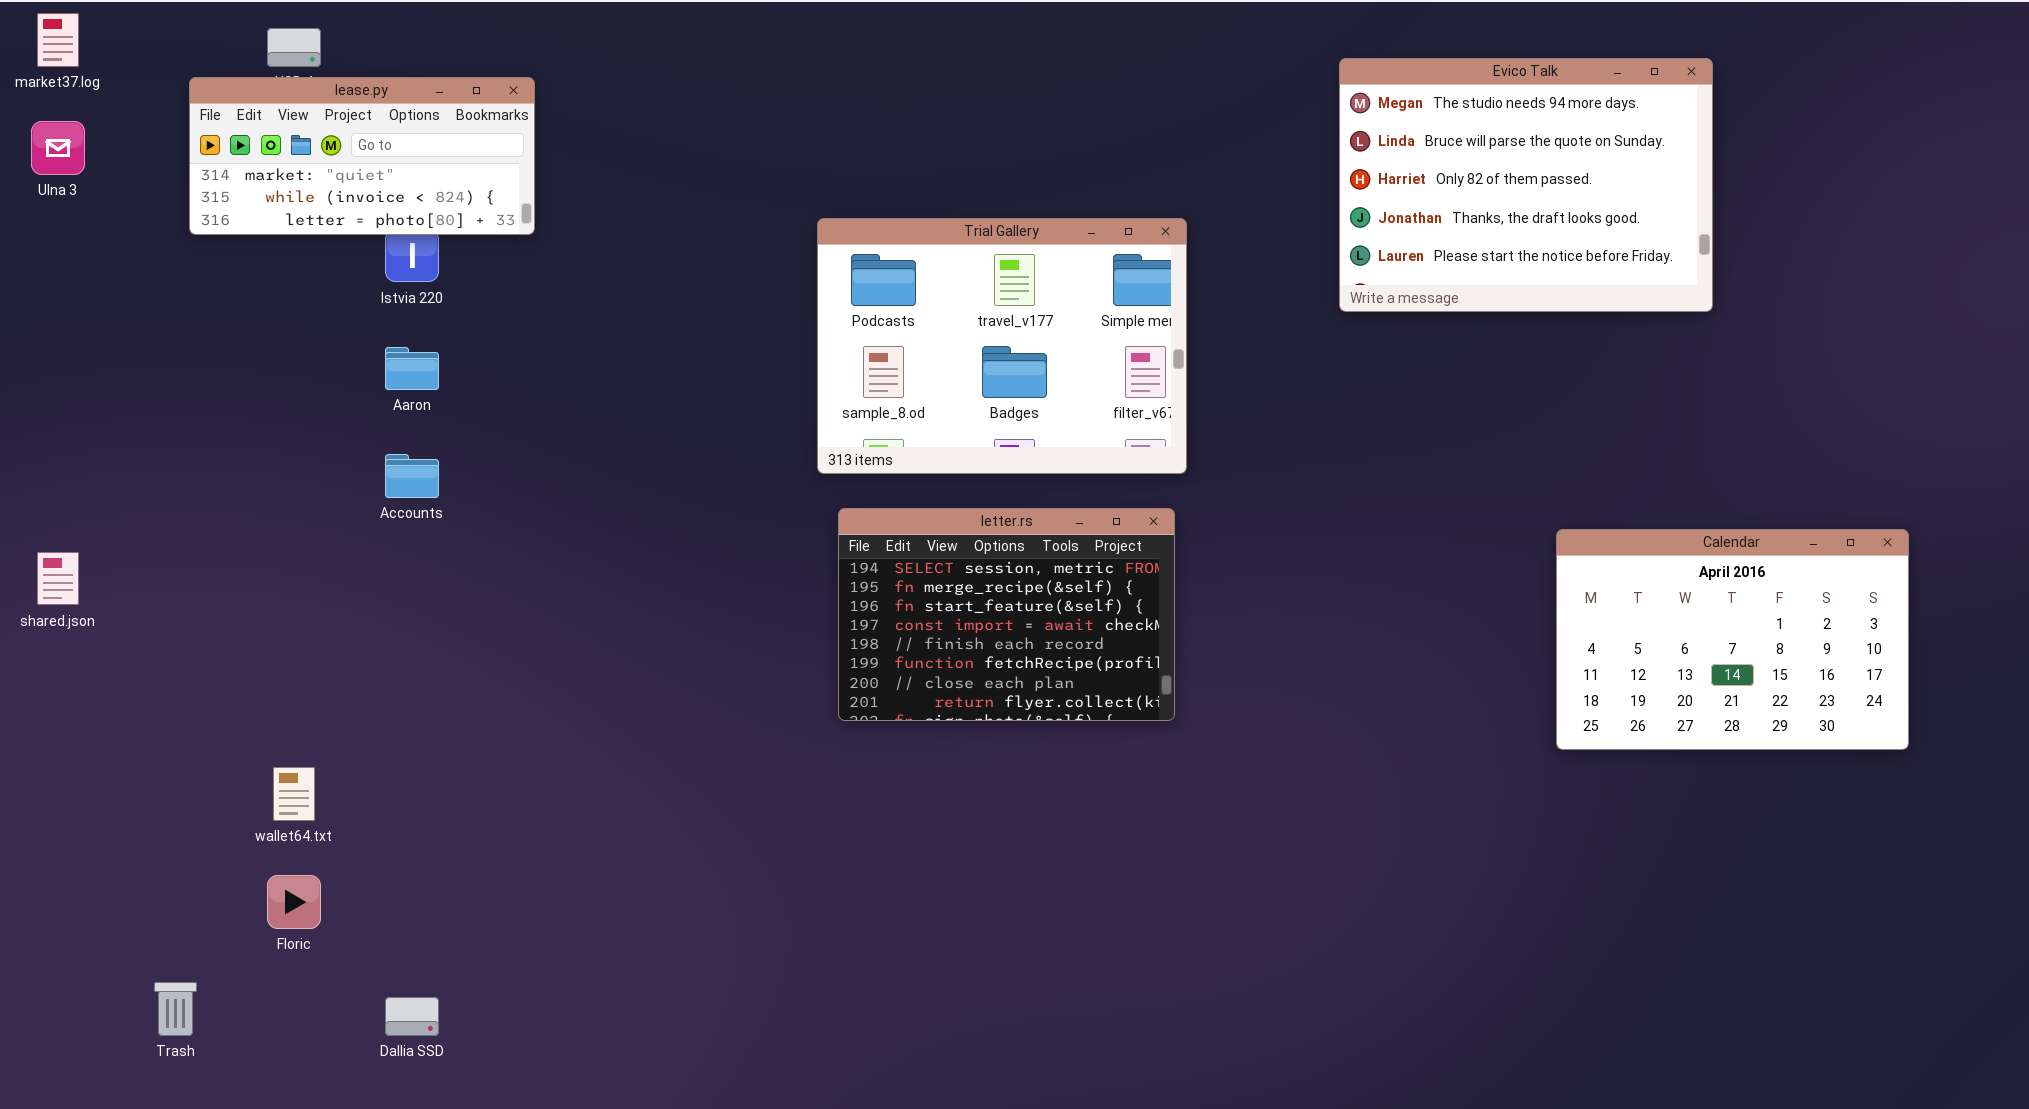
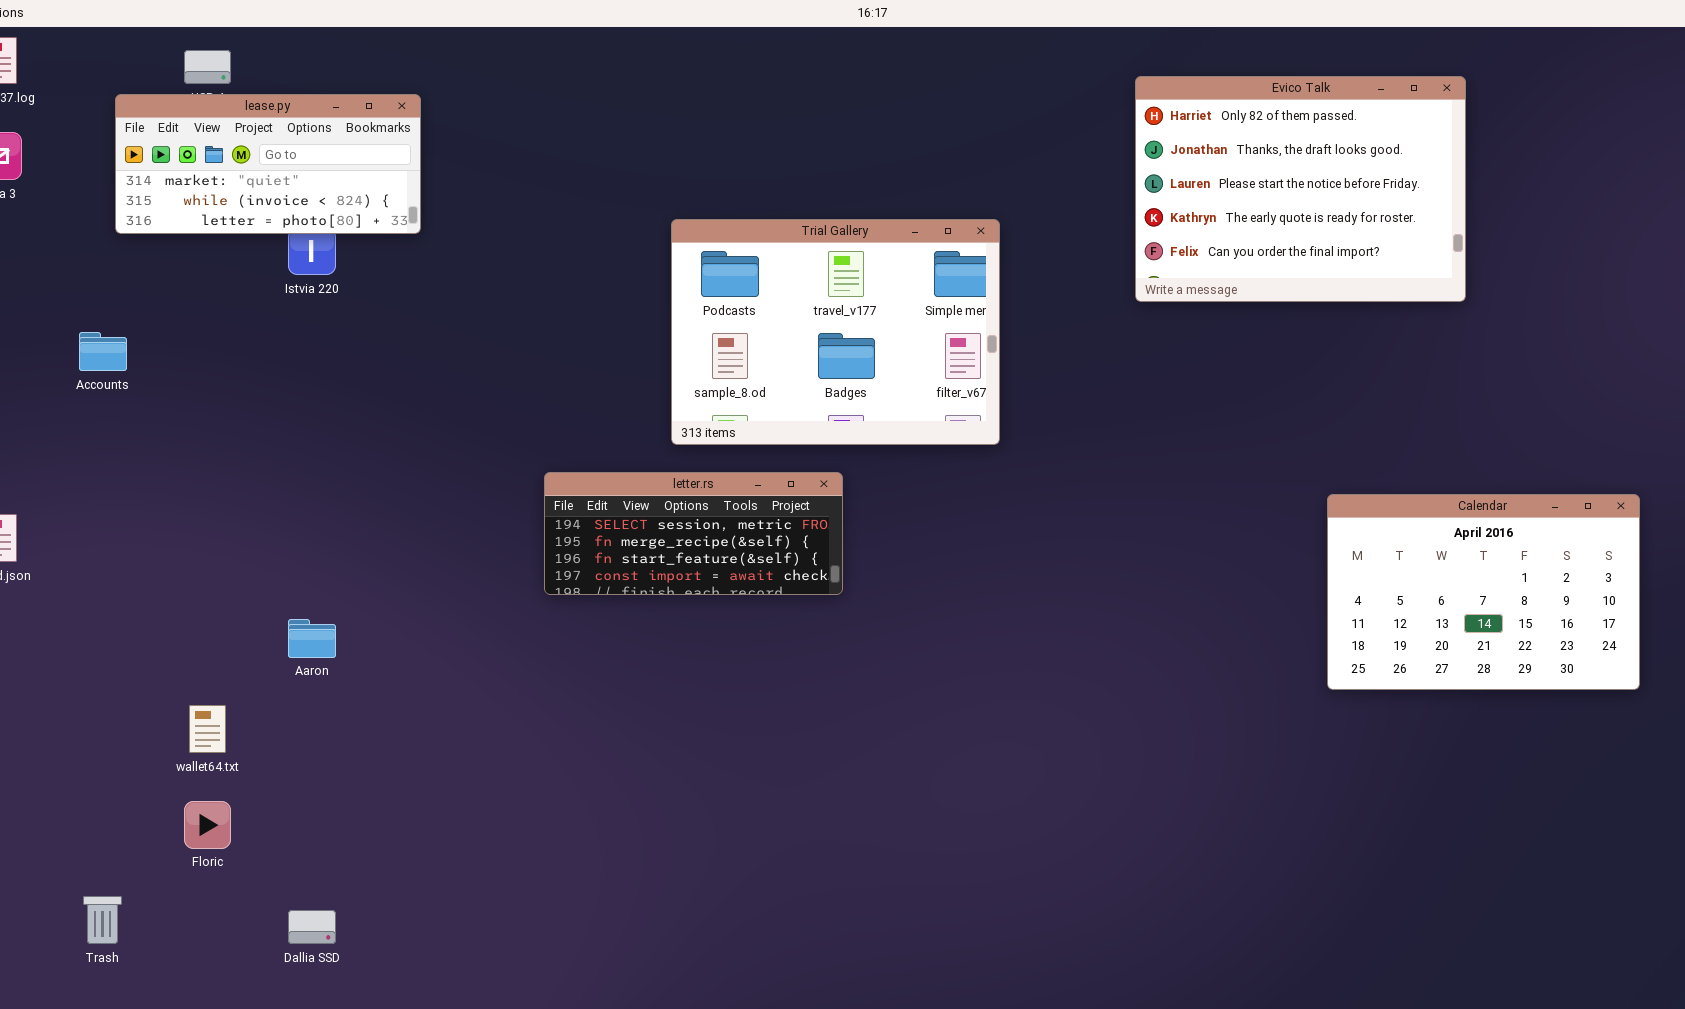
Evico Talk: [1339,58,1713,312] -> [1135,76,1466,302], scrolled down 2 rows
Aaron: [385,347,439,390] -> [288,619,336,658], moved
Accounts: [385,454,439,498] -> [79,332,127,371], moved
letter.rs: [838,508,1175,721] -> [544,472,843,595], moved, resized

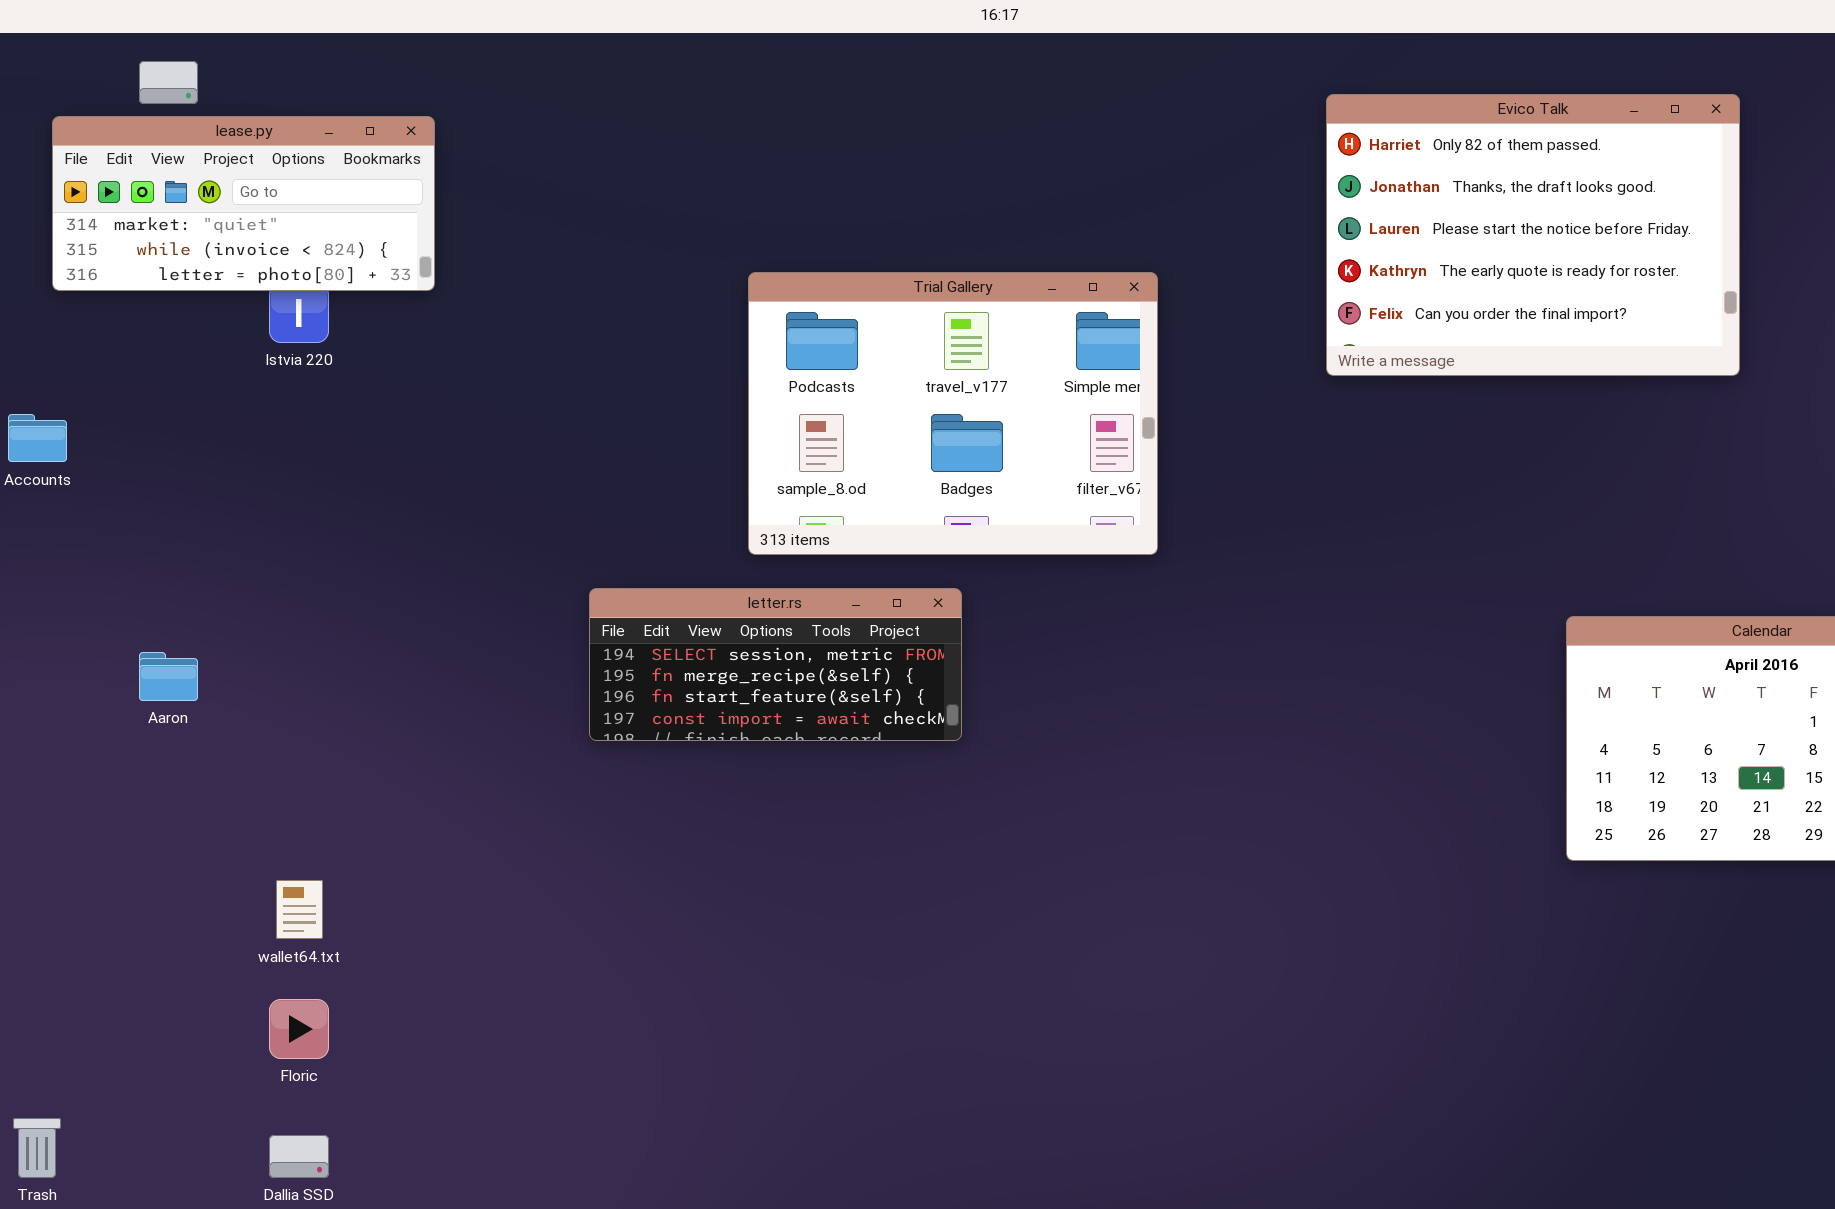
Aaron: [288,619,336,658] -> [139,652,198,701], moved
wallet64.txt: [189,705,226,753] -> [276,880,323,939], moved
Floric: [184,801,231,849] -> [269,999,329,1059], moved

